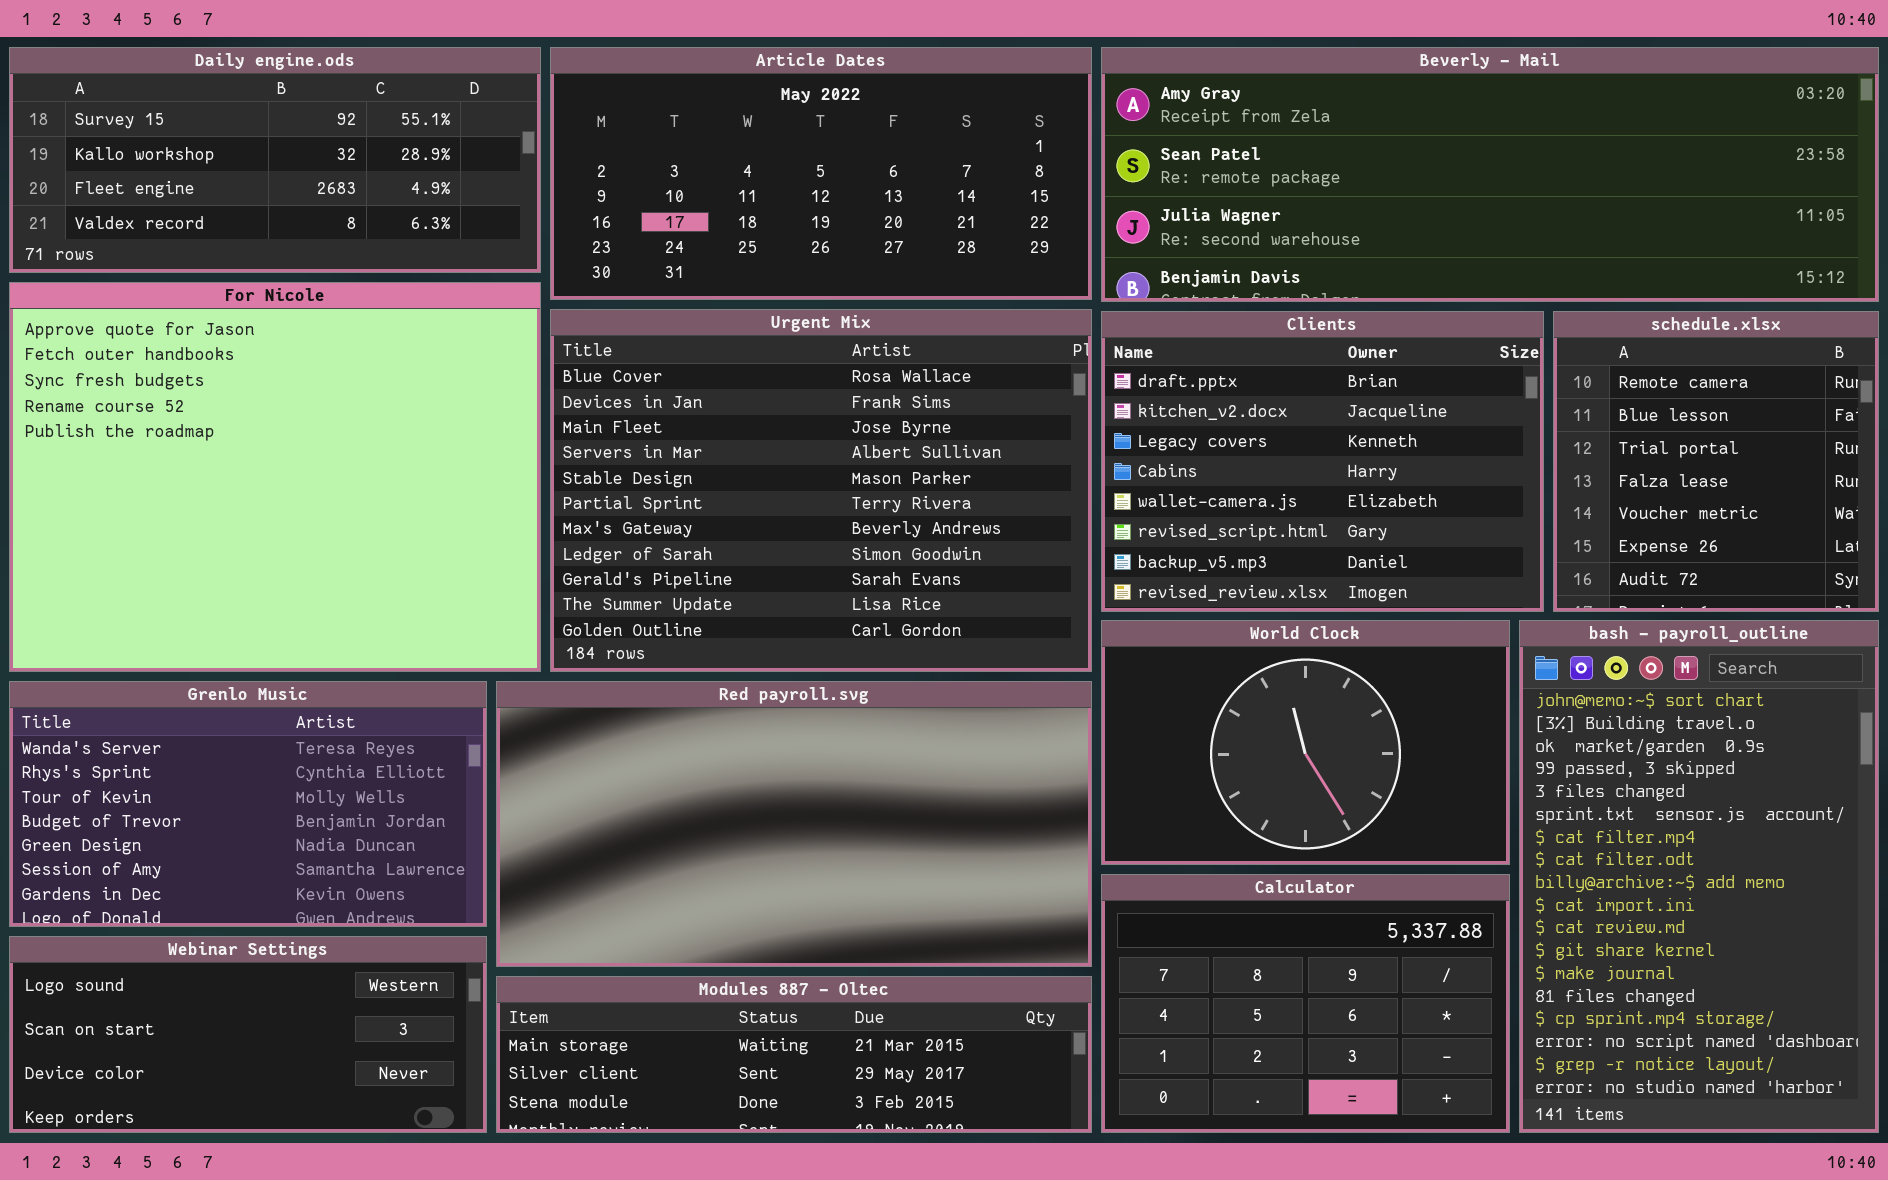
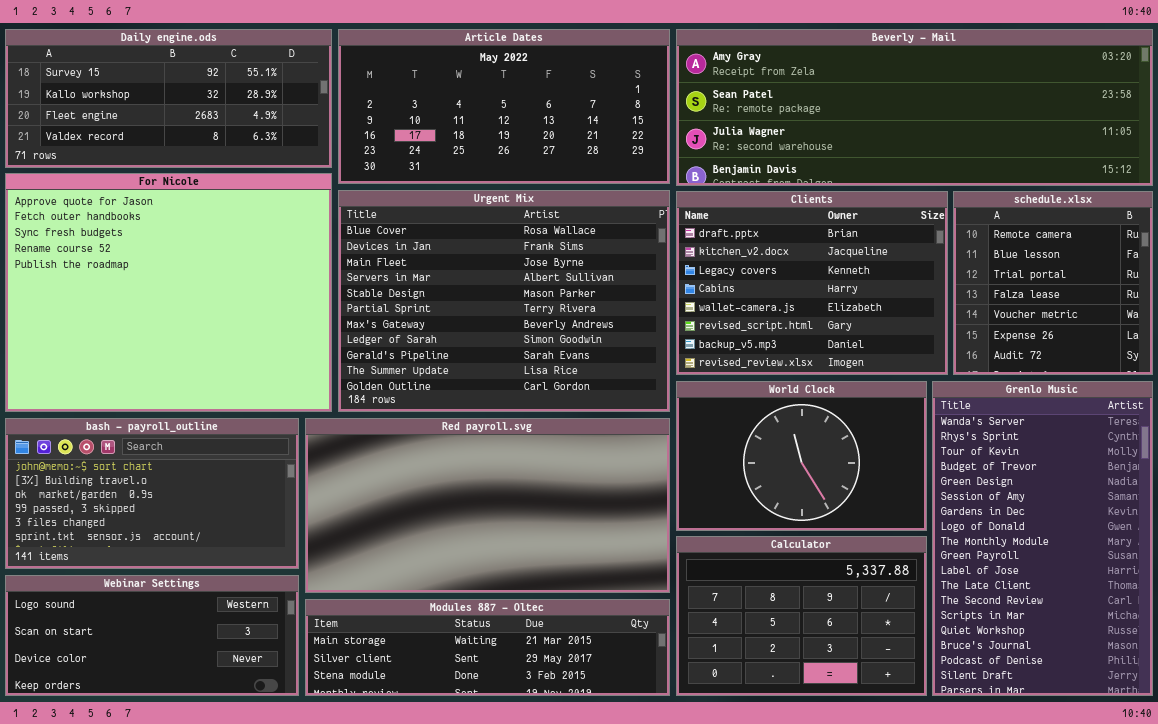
bash - payroll_outline: [1519,620,1879,1133] -> [5,418,299,569], moved, resized
Grenlo Music: [9,681,487,927] -> [932,381,1153,696], moved, resized

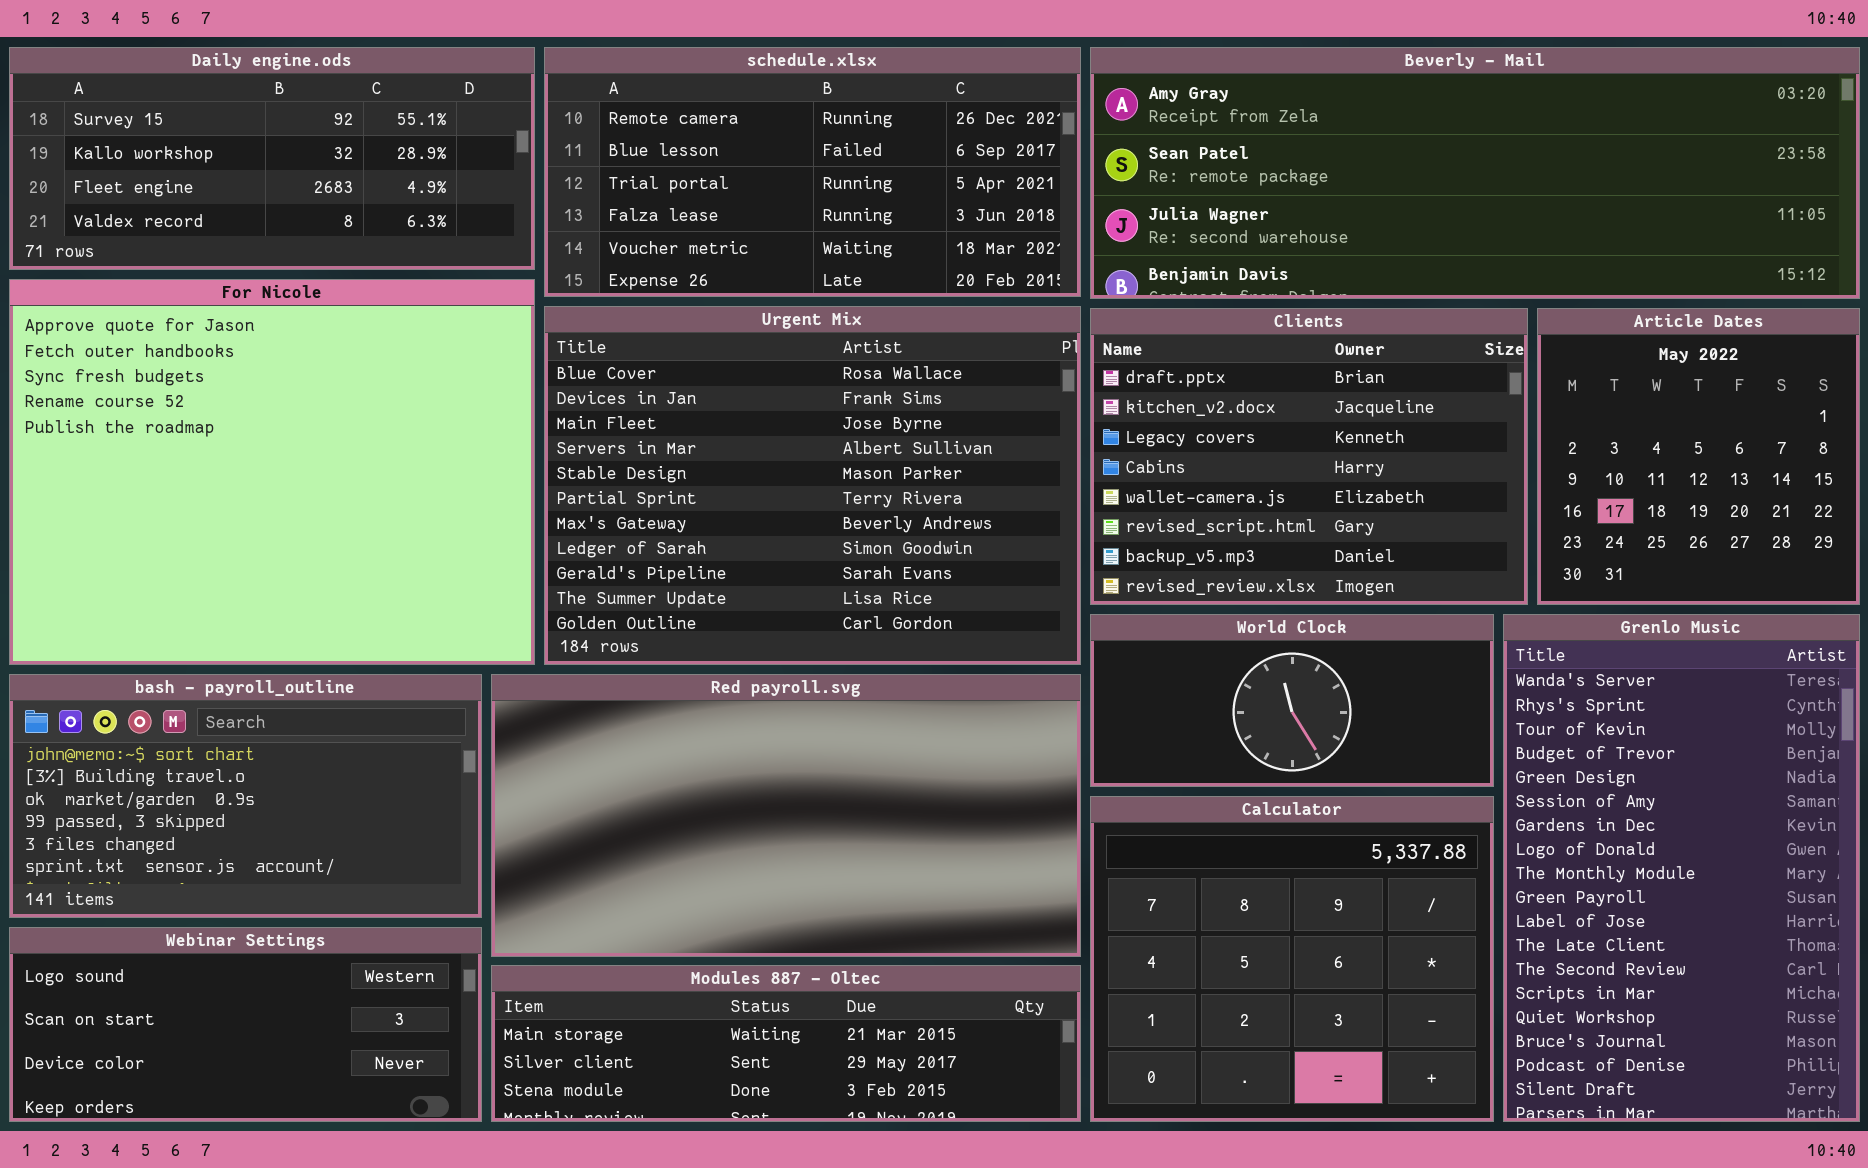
Article Dates: [338,29,670,184] -> [1537,308,1860,605], moved, resized
schedule.xlsx: [953,191,1153,375] -> [544,47,1081,297], moved, resized
World Clock: [676,381,927,531] -> [1090,614,1494,787], resized
Calculator: [676,536,927,696] -> [1090,796,1494,1122], resized

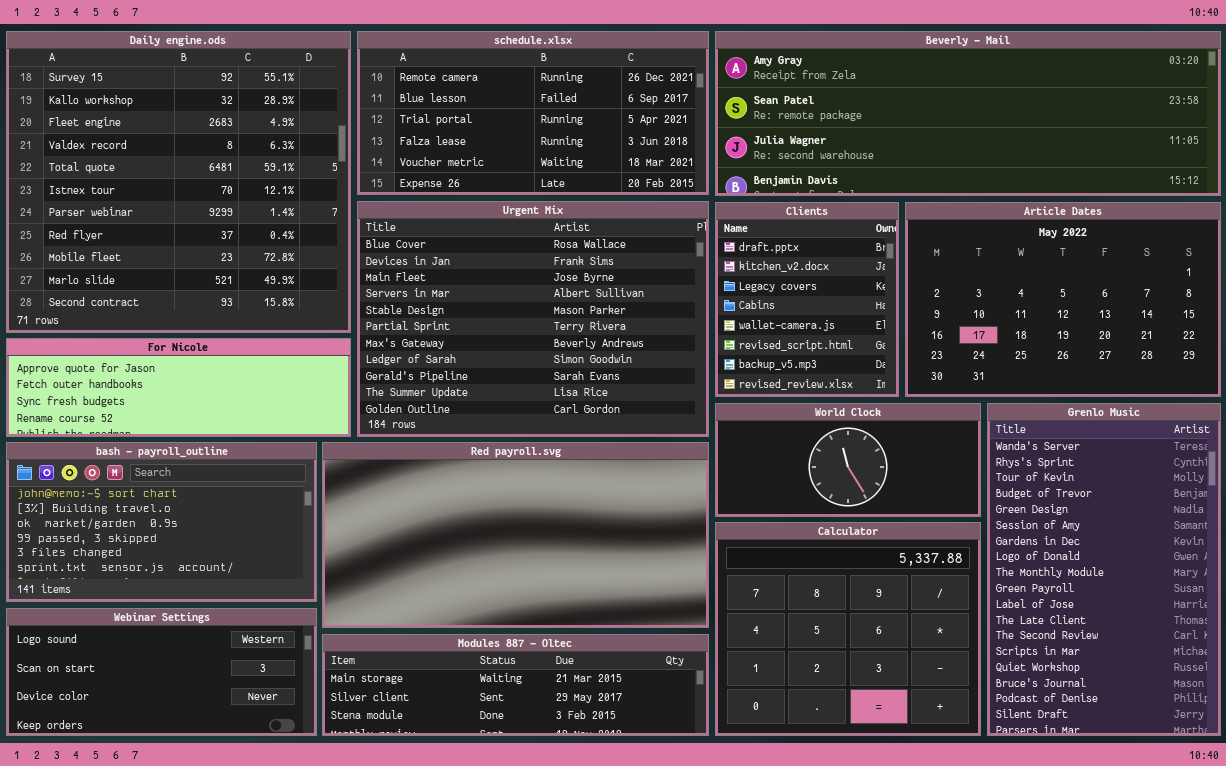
Daily engine.ods: [9,47,535,270] -> [6,31,351,333], resized
For Nicole: [9,279,535,665] -> [6,338,351,437], resized
Clients: [1090,308,1528,605] -> [715,202,899,397], resized
Article Dates: [1537,308,1860,605] -> [905,202,1221,397], resized

